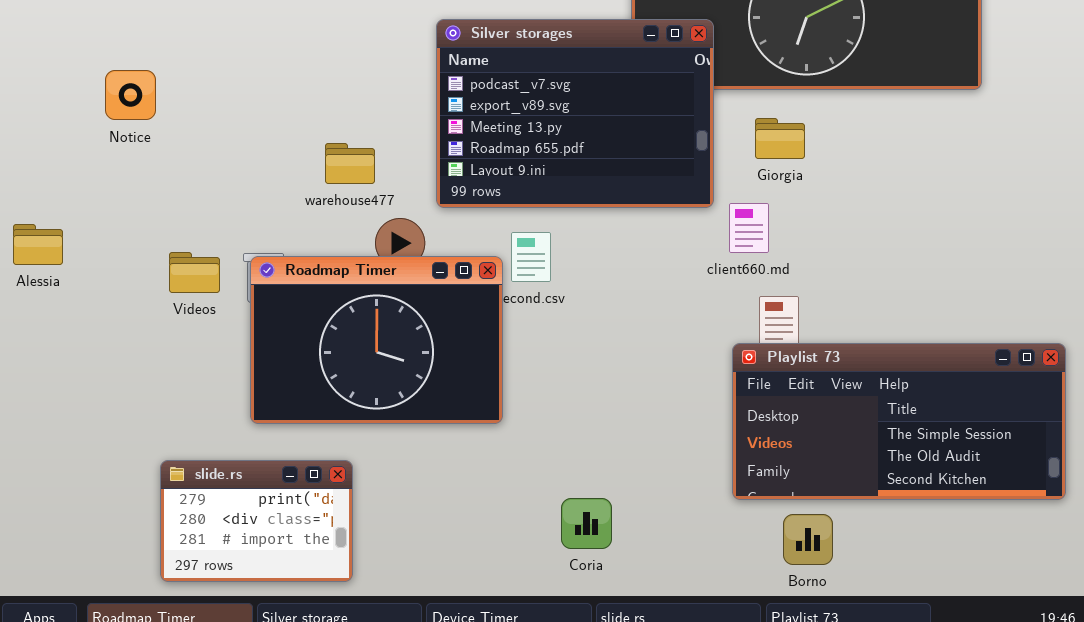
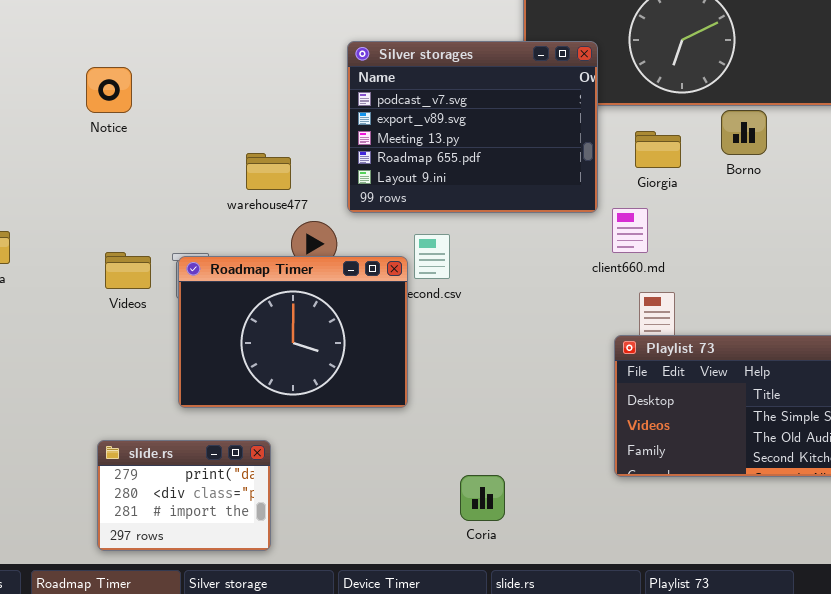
Notice: [105,70,156,120] -> [86,67,132,113], moved
Borno: [783,514,833,565] -> [721,110,767,155], moved

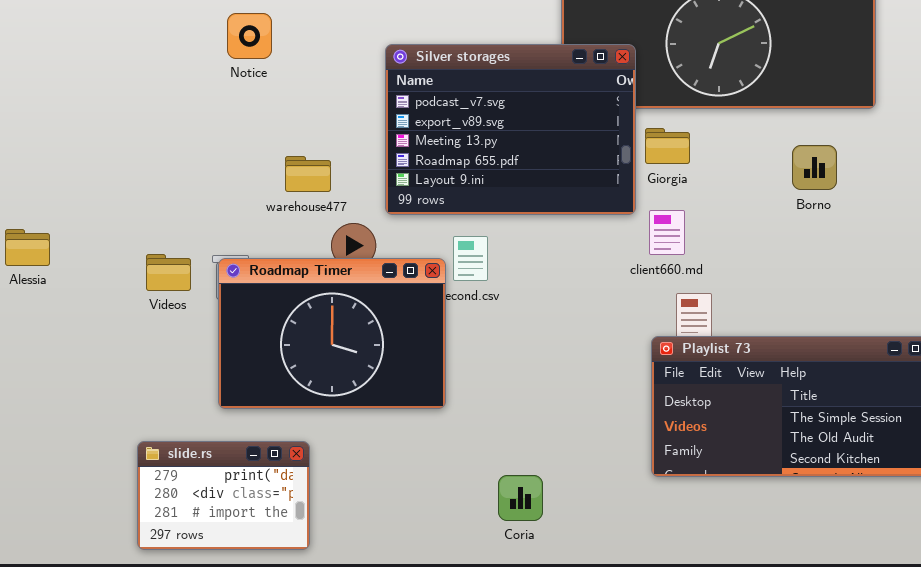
Notice: [86,67,132,113] -> [227,13,272,59], moved
Borno: [721,110,767,155] -> [792,145,837,190], moved
Giorgia: [635,131,681,168] -> [645,128,690,164], moved

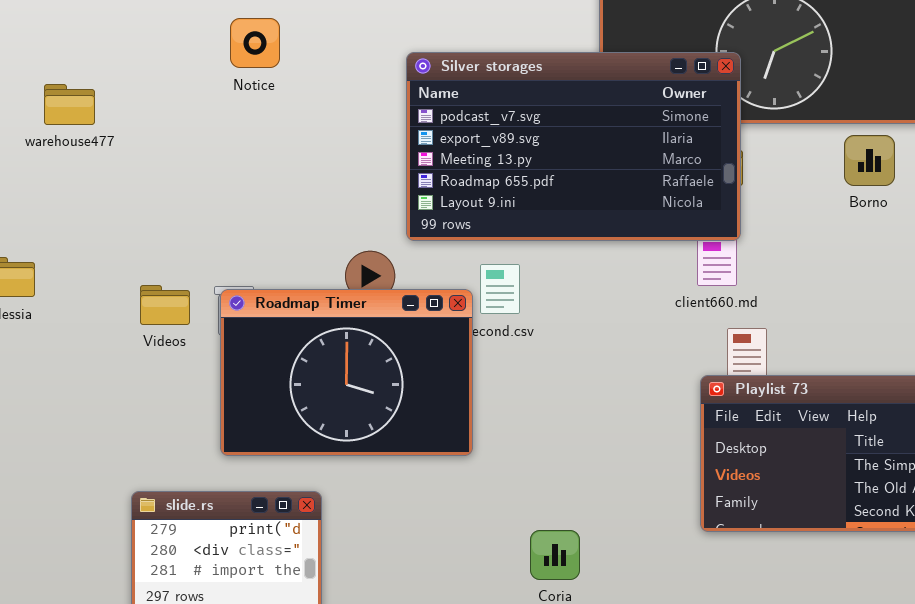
Silver storages: [385,44,636,215] -> [406,52,741,241], resized
Borno: [792,145,837,190] -> [844,135,895,186], moved
warehouse477: [285,156,331,192] -> [44,84,95,125], moved

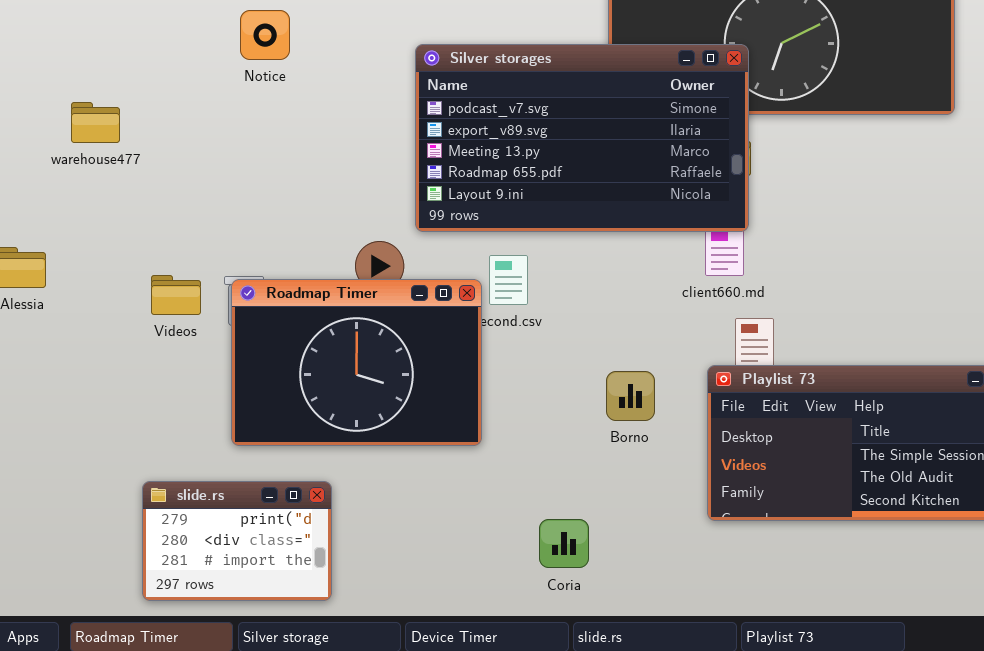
warehouse477: [44,84,95,125] -> [71,102,120,143], moved
Borno: [844,135,895,186] -> [606,371,655,421], moved

